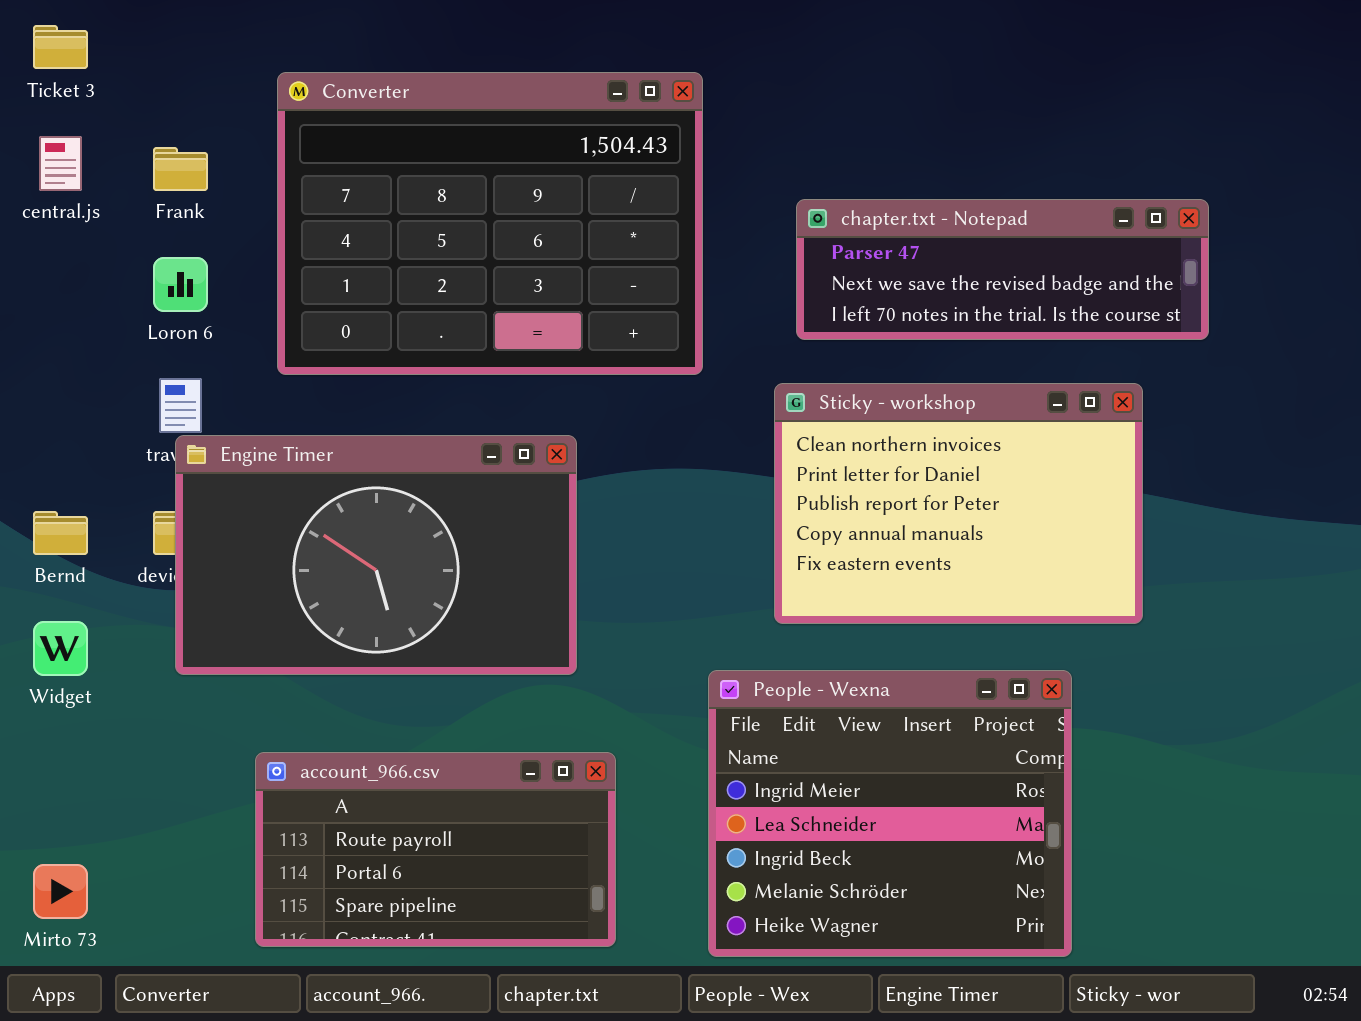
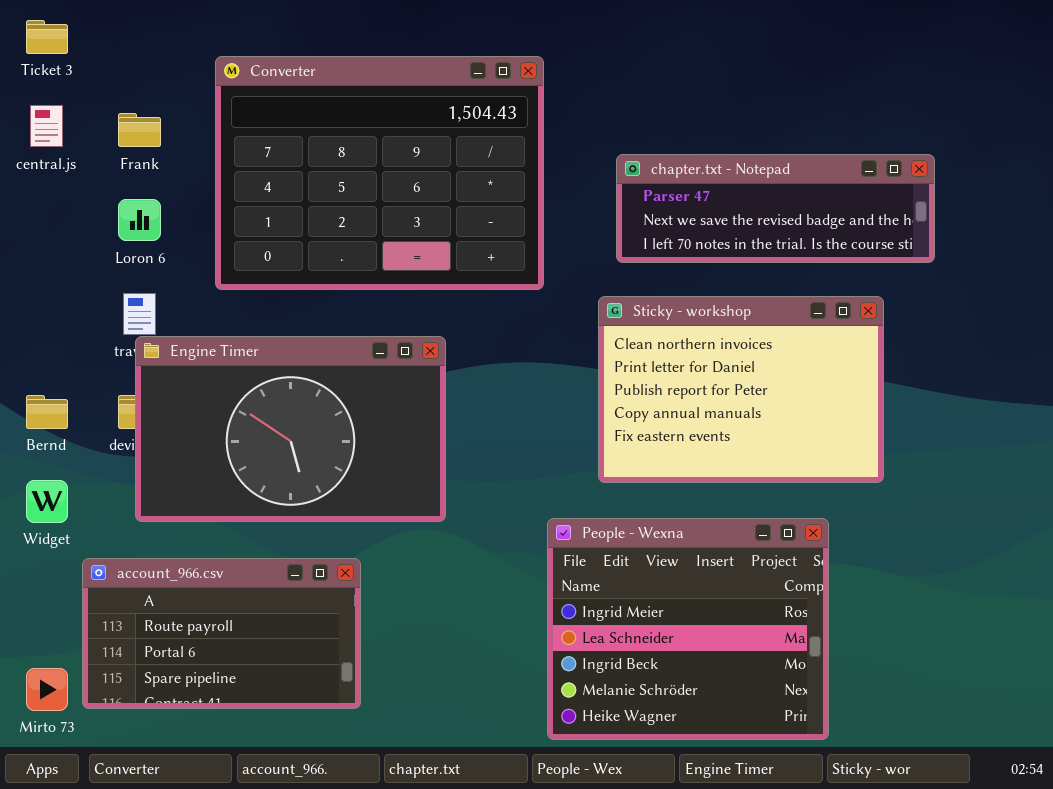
account_966.csv: [255,752,616,947] -> [82,558,361,709], moved

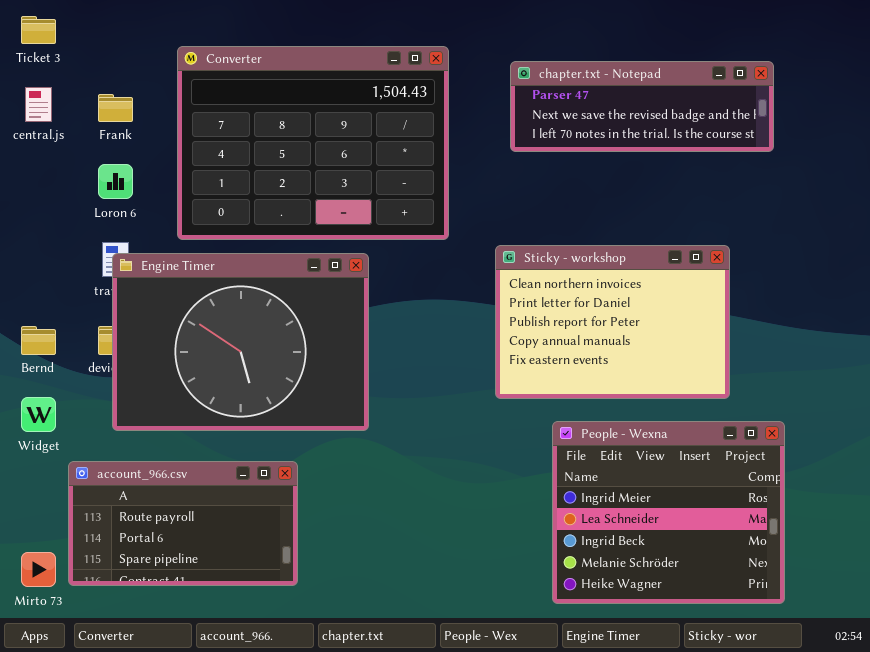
chapter.txt - Notepad: [616,154,935,263] -> [510,61,774,152], moved
Engine Timer: [135,336,446,522] -> [112,253,369,431], resized
People - Wexna: [547,518,829,740] -> [552,421,785,604], moved

